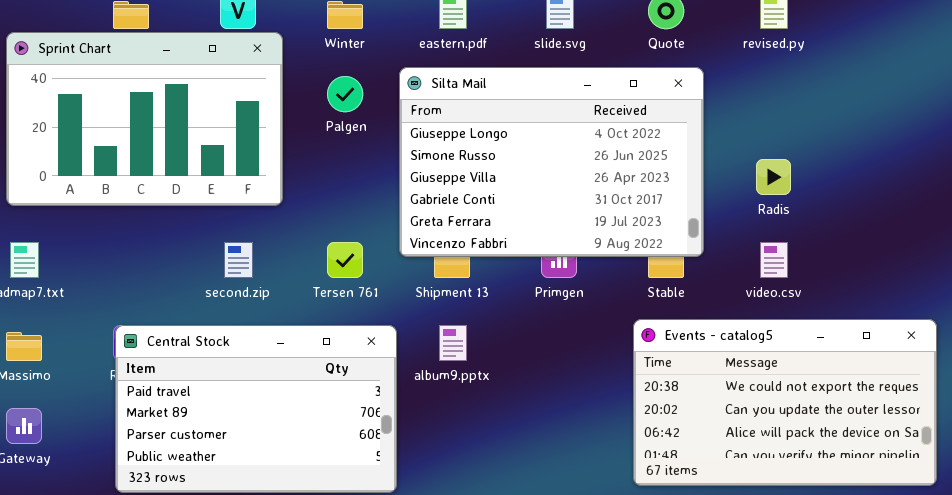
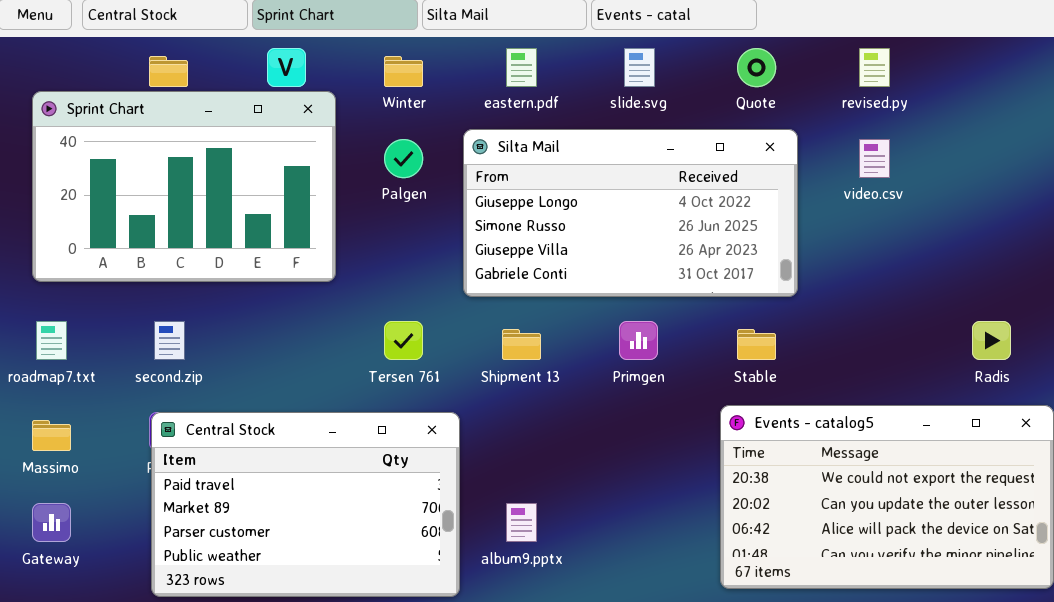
Silta Mail: [399,67,704,257] -> [463,129,798,297], resized
Radis: [756,159,791,195] -> [972,321,1011,360], moved
second.zip: [224,242,253,278] -> [154,321,185,360], moved
video.csv: [760,242,788,278] -> [859,139,890,178], moved
album9.pptx: [439,325,467,361] -> [506,503,537,542], moved

